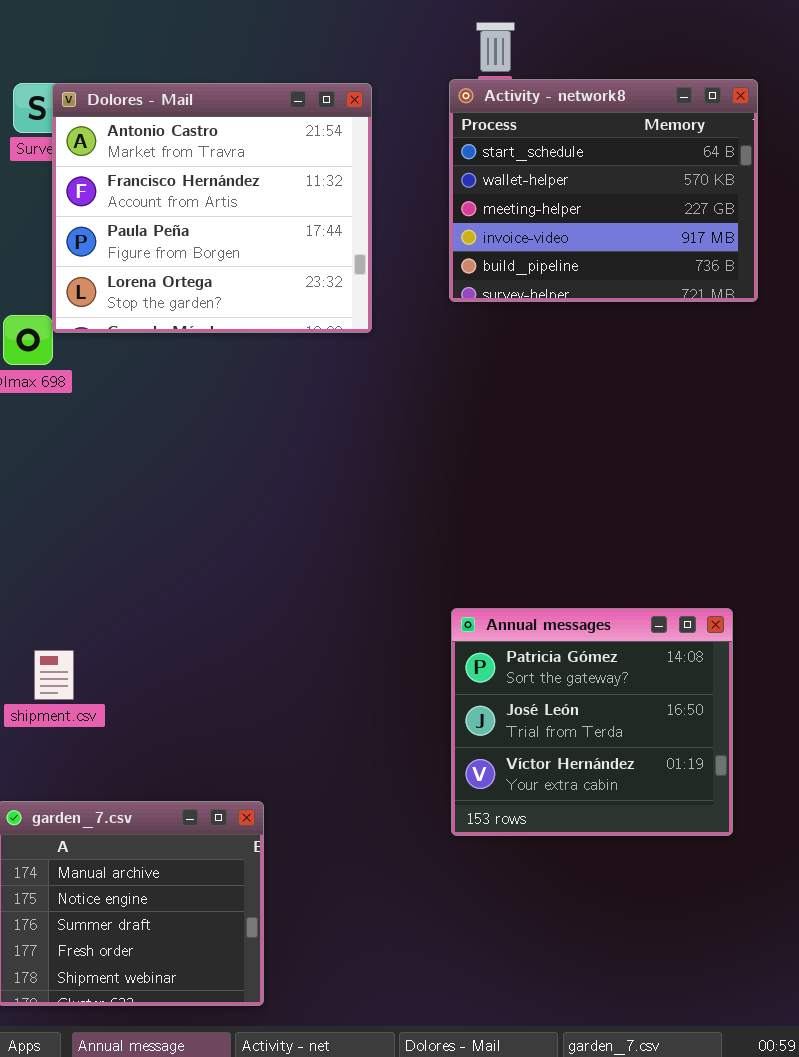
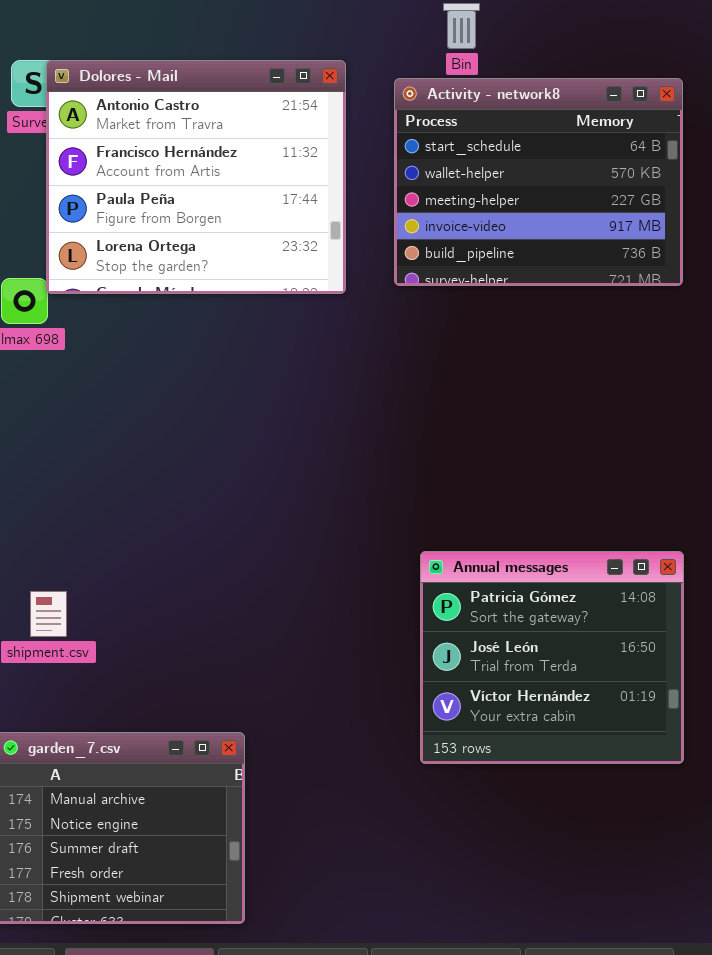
Activity - network8: [449,79,758,302] -> [394,78,683,286], moved

